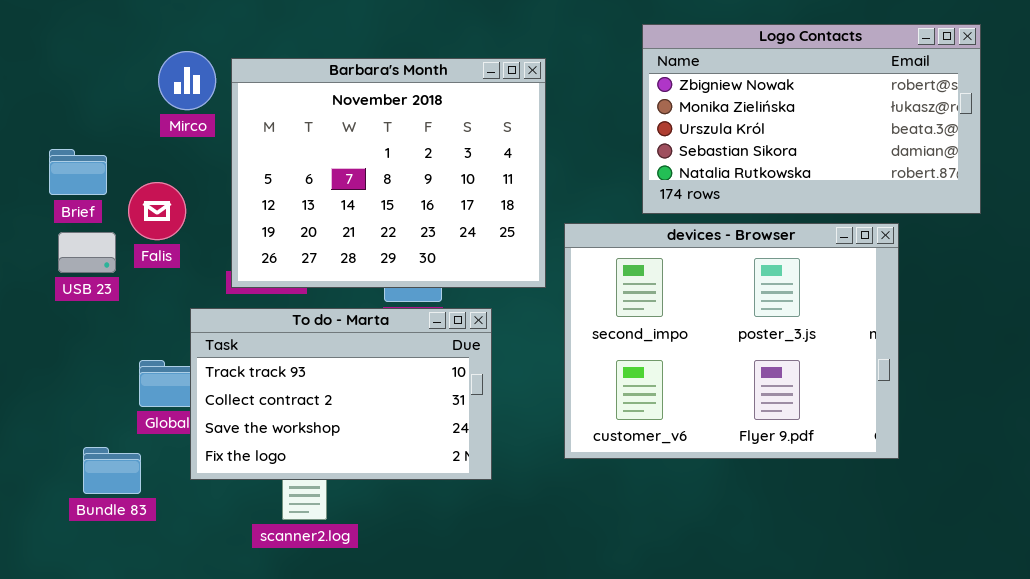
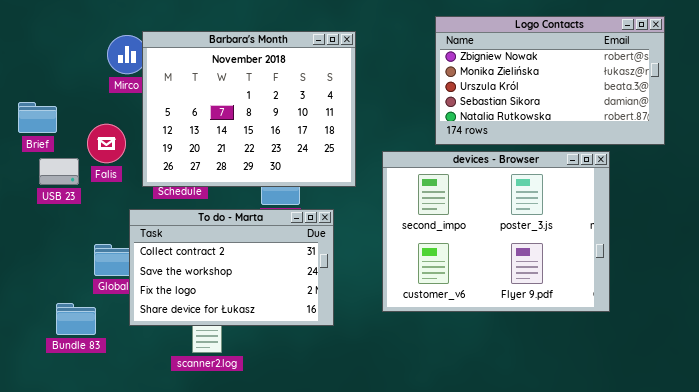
Barbara's Month: [231,58,546,288] -> [142,31,356,187], moved
Brief: [49,149,107,195] -> [18,102,57,133], moved
To do - Marta: [190,308,492,480] -> [129,209,334,326], scrolled down 1 row

